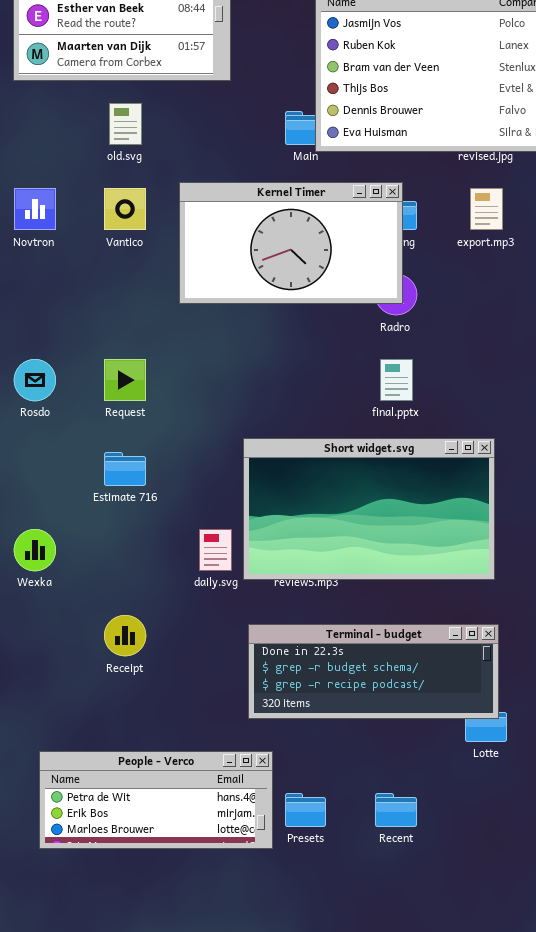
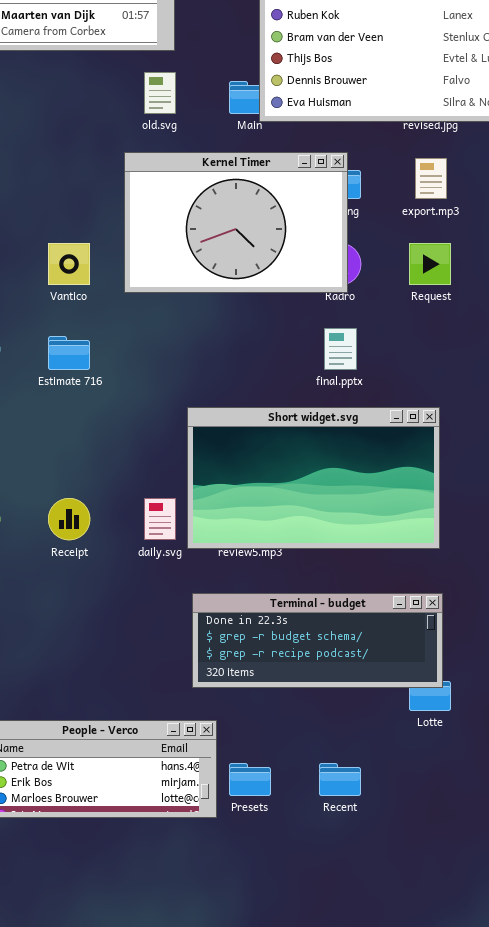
old.svg: [109,103,142,145] -> [144,72,176,114], moved
Kernel Timer: [179,182,403,304] -> [124,152,348,293], resized
Vantico: [104,188,146,230] -> [48,243,90,285], moved
Request: [104,359,146,401] -> [409,243,451,285], moved
Estimate 716: [104,452,146,486] -> [48,336,90,370], moved
Receipt: [104,615,146,656] -> [48,498,90,540], moved

